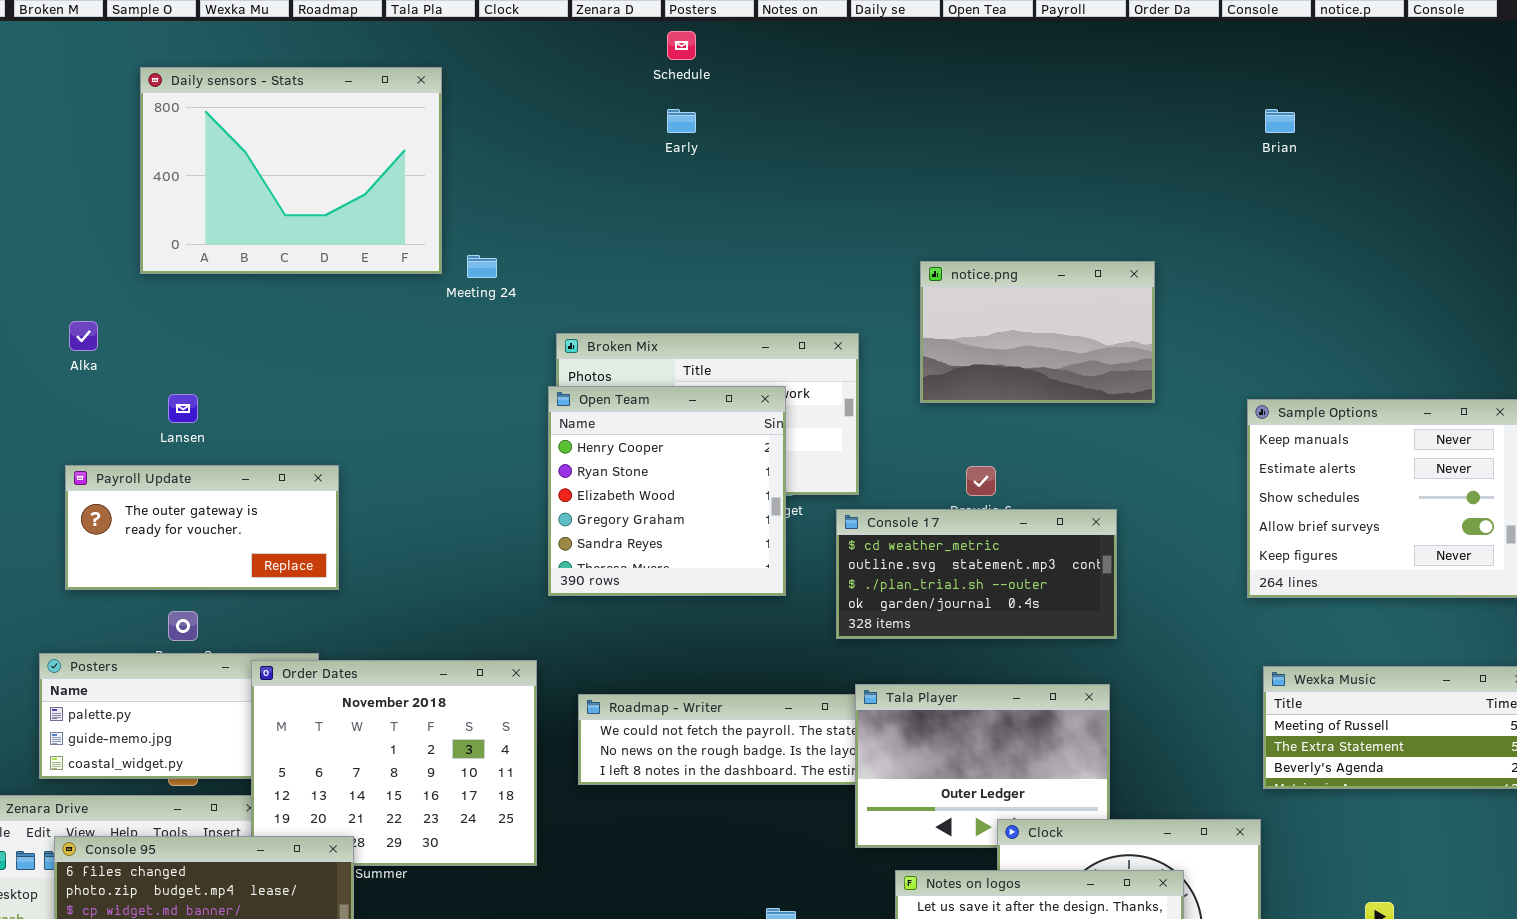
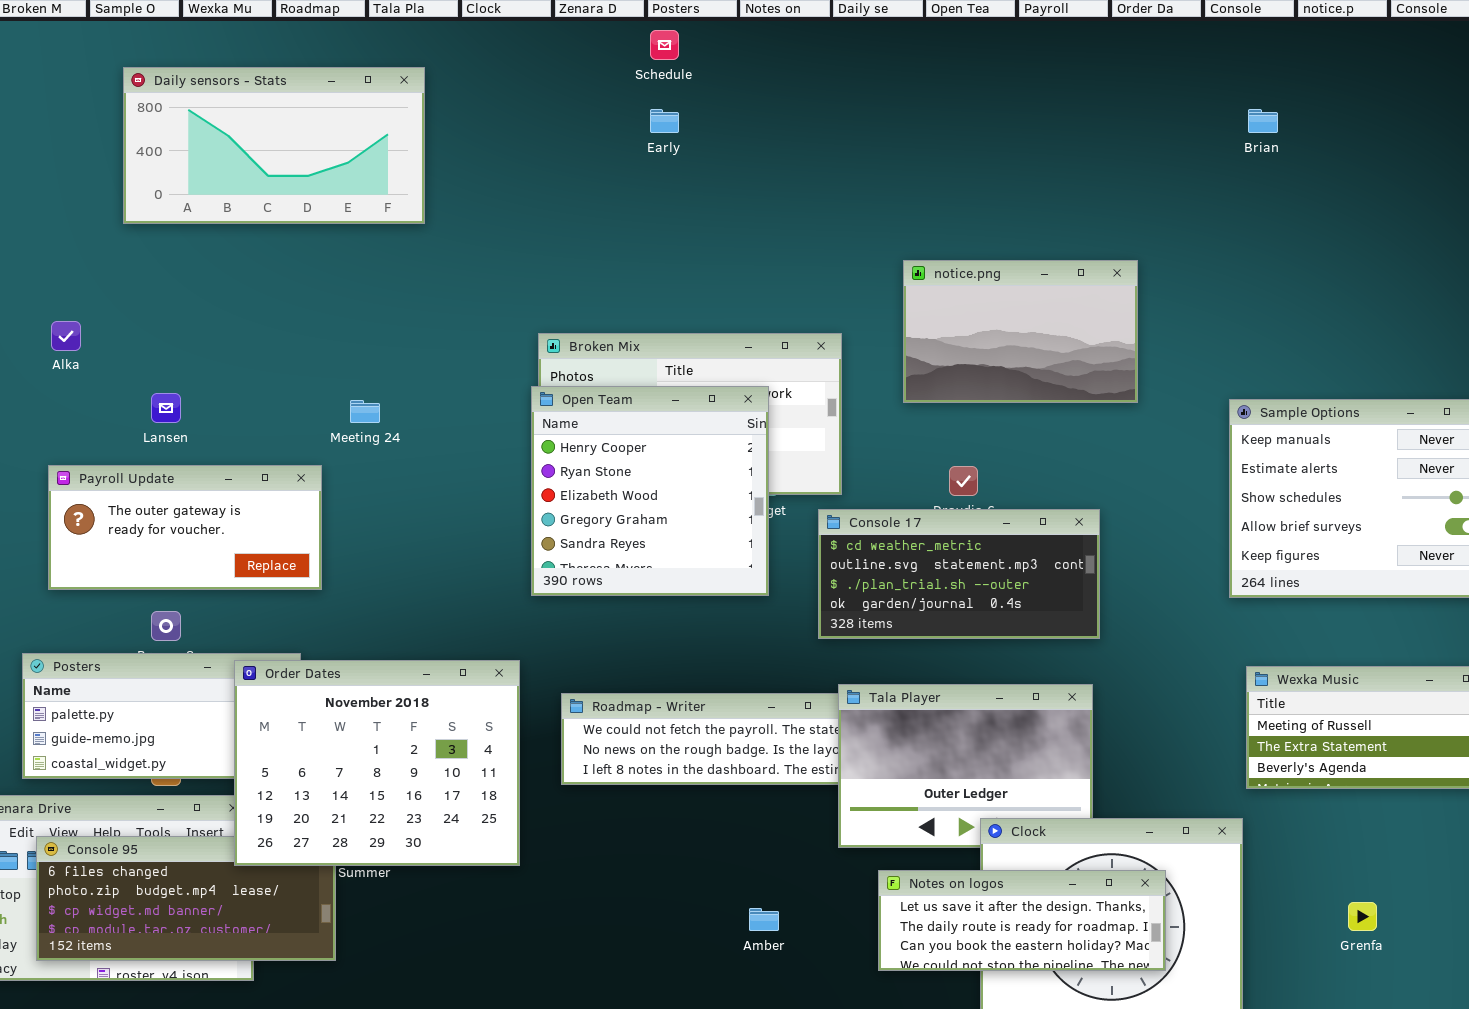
Daily sensors - Stats: [140,67,442,274] -> [123,67,425,224], resized
Meeting 24: [467,255,497,278] -> [350,400,380,423], moved
Order Dates: [251,660,537,866] -> [234,660,520,866], raised

